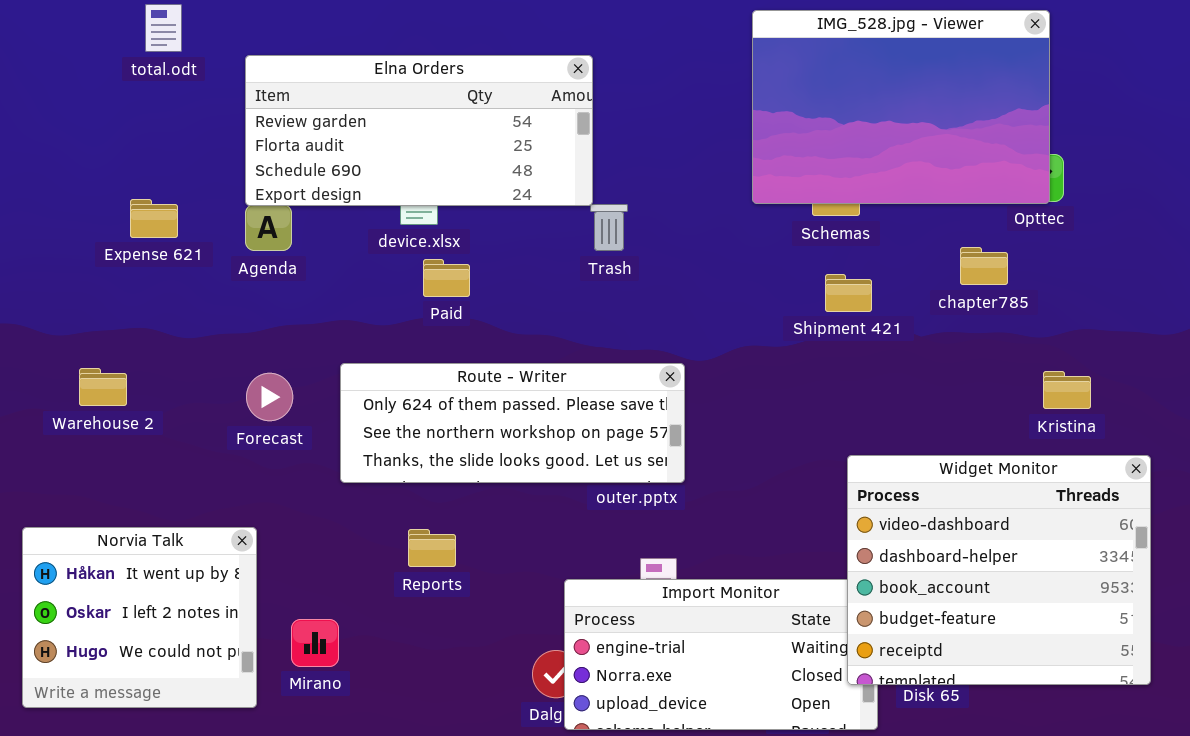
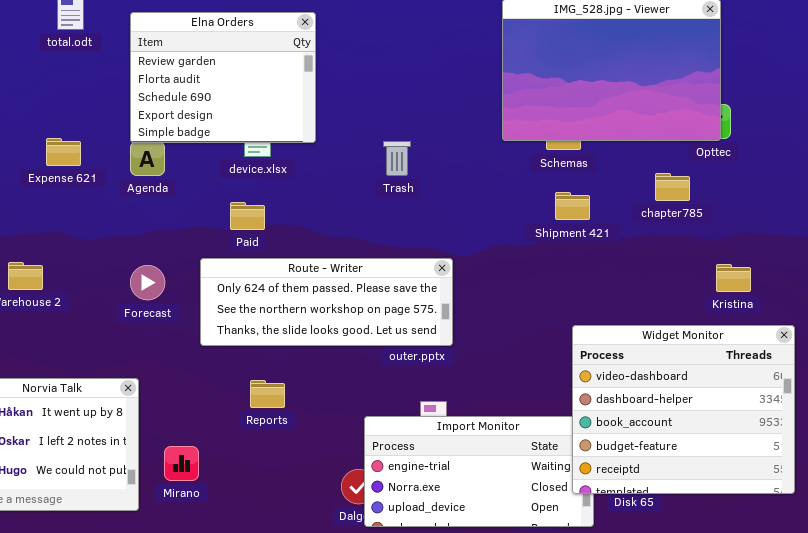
Elna Orders: [245,55,593,206] -> [130,12,316,143], resized
Paid: [423,259,470,297] -> [230,202,265,230], moved

